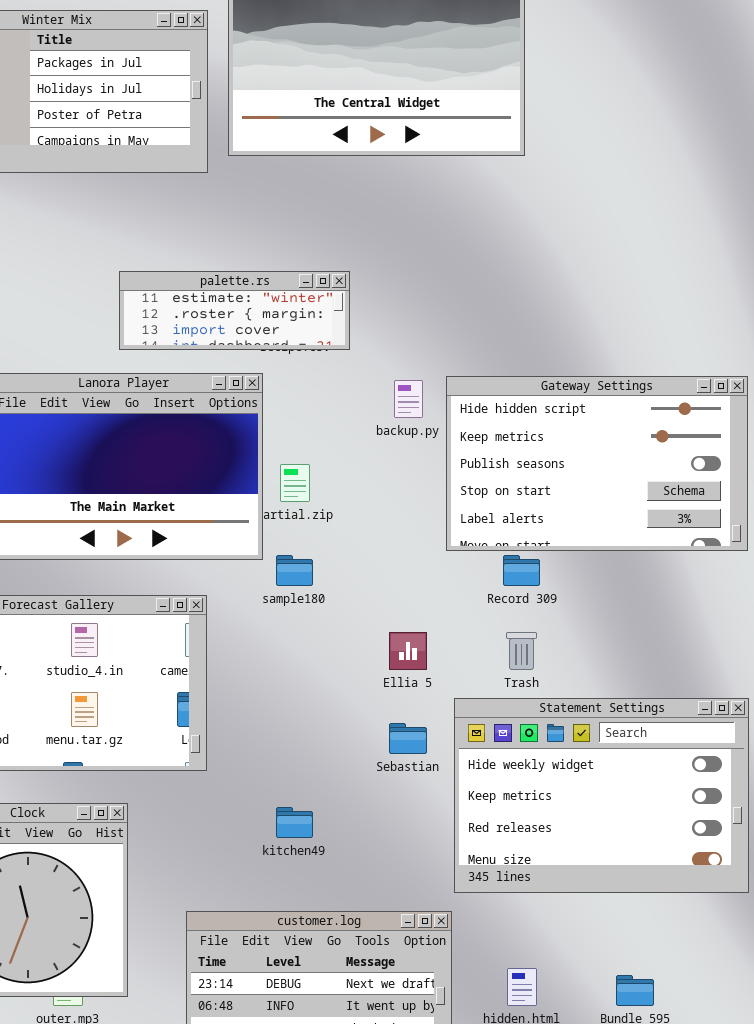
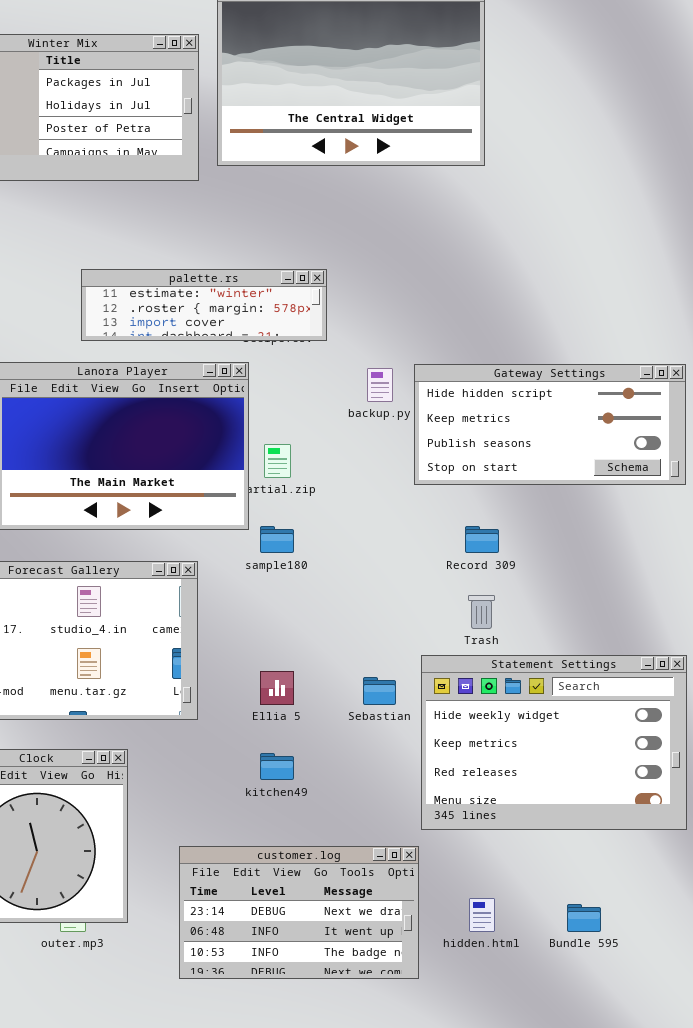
palette.rs: [119,271,350,350] -> [81,269,327,341], resized
Gateway Settings: [446,376,748,551] -> [414,364,686,485], resized
Ellia 5: [389,632,427,670] -> [260,671,294,705], moved

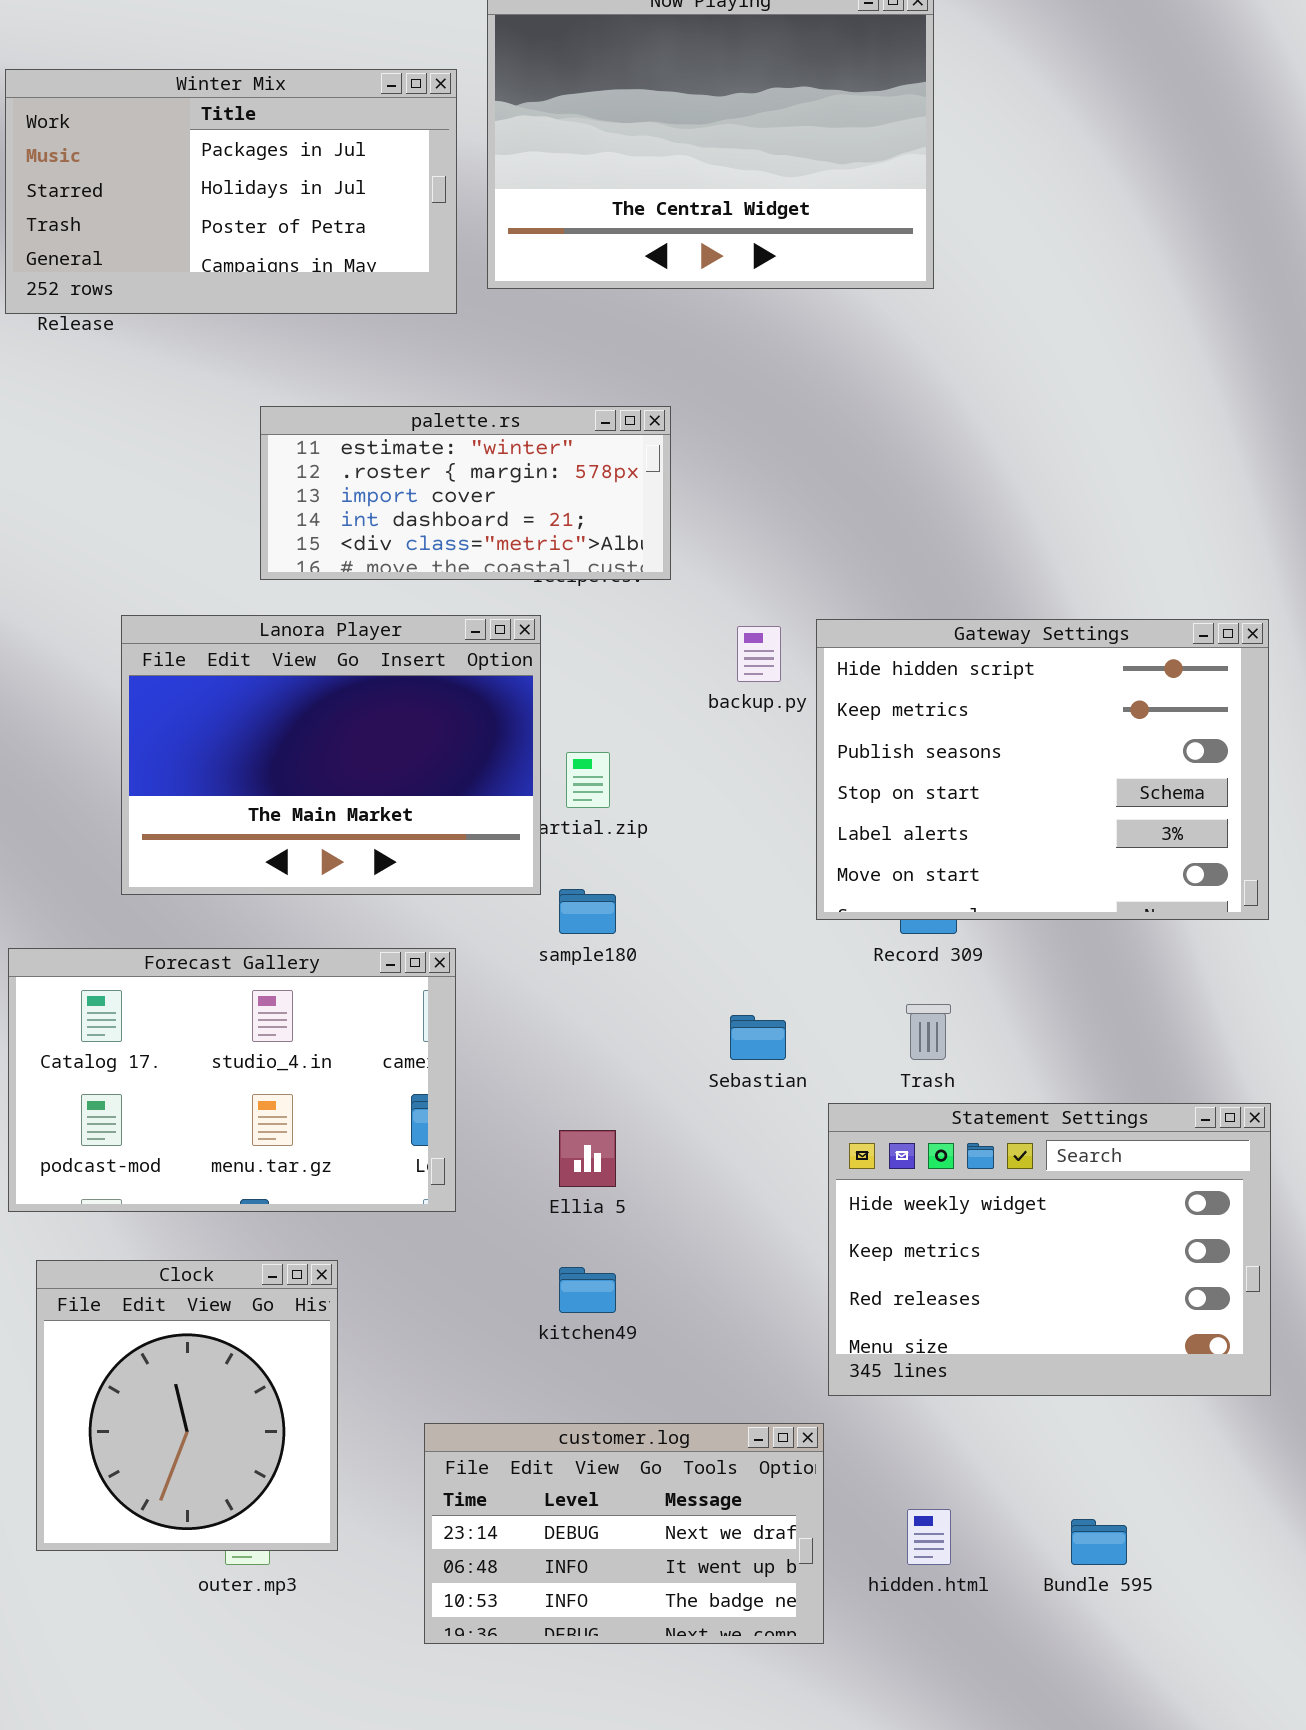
palette.rs: [81,269,327,341] -> [260,406,671,580], resized
Gateway Settings: [414,364,686,485] -> [816,619,1269,920], resized
Sebastian: [363,677,396,705] -> [730,1015,786,1060], moved

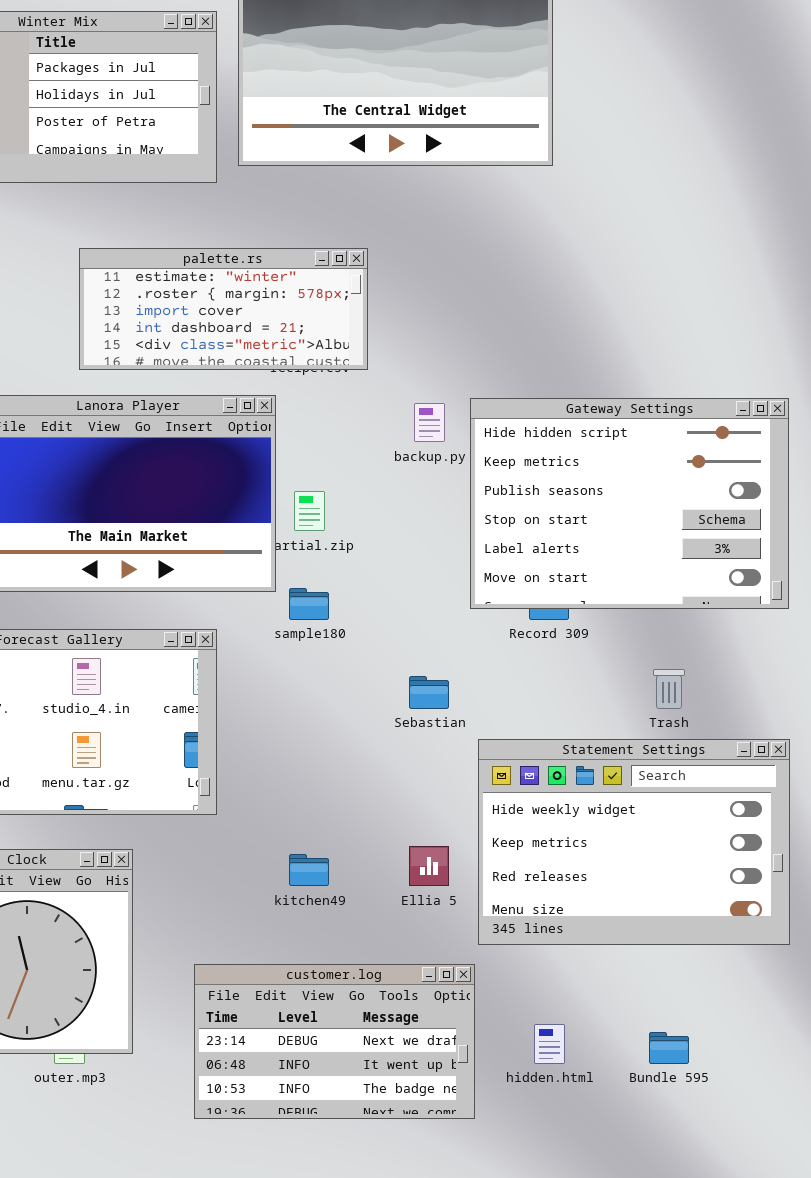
Trash: [906,1004,951,1060] -> [653,669,685,709], moved
Ellia 5: [559,1130,616,1187] -> [409,846,449,886], moved

